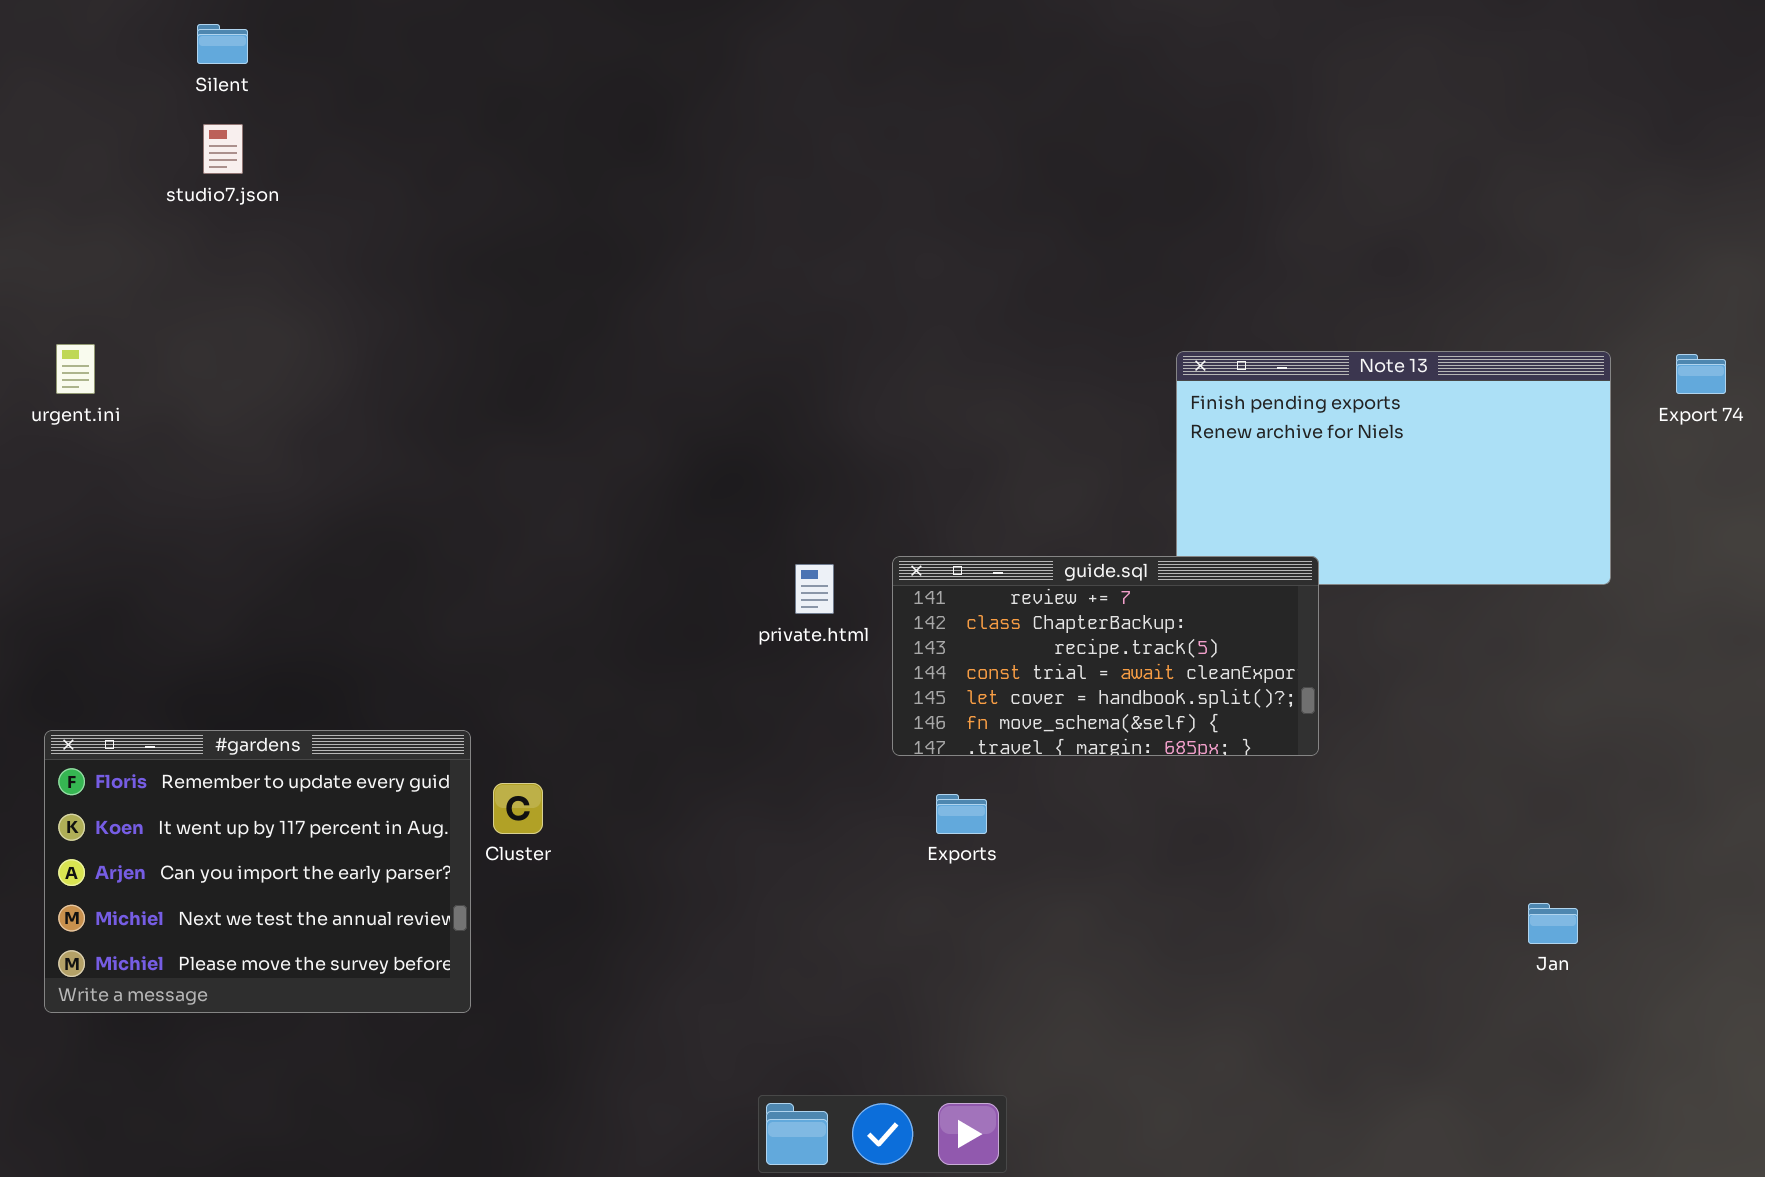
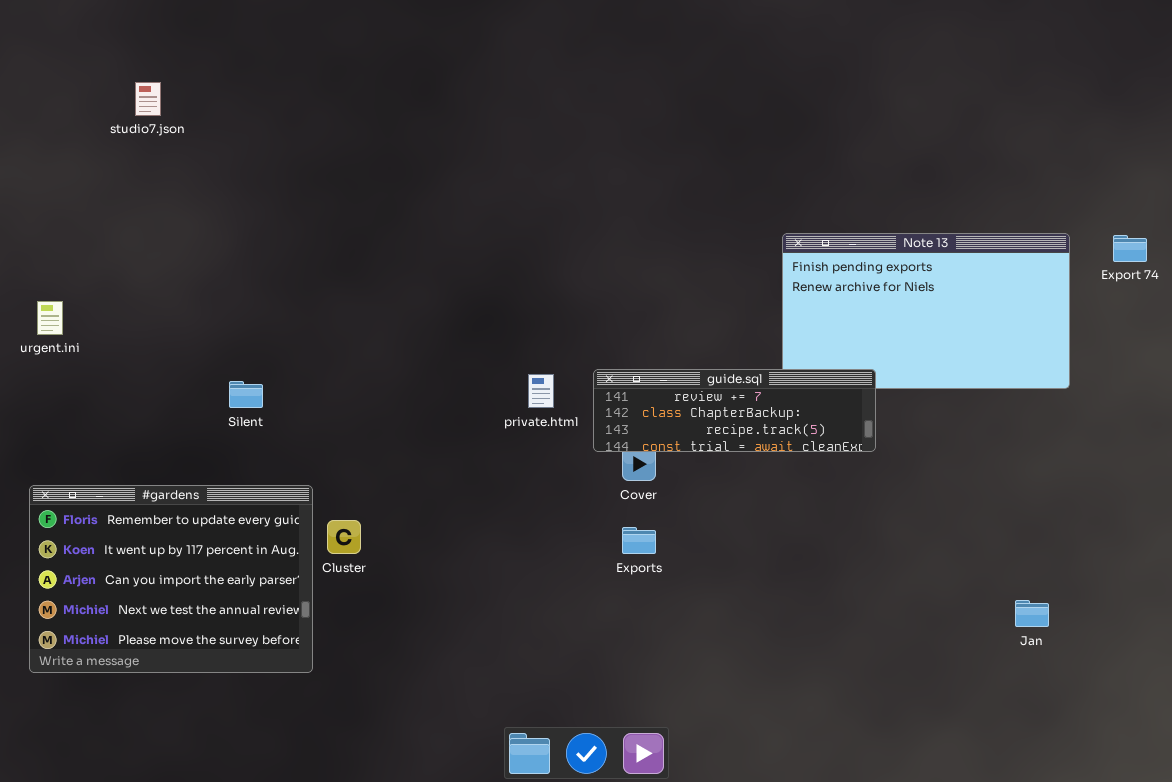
Silent: [197,24,248,64] -> [229,381,263,408], moved
urgent.ini: [56,344,95,394] -> [37,301,63,335], moved
guide.sql: [892,556,1319,756] -> [593,369,876,452], resized

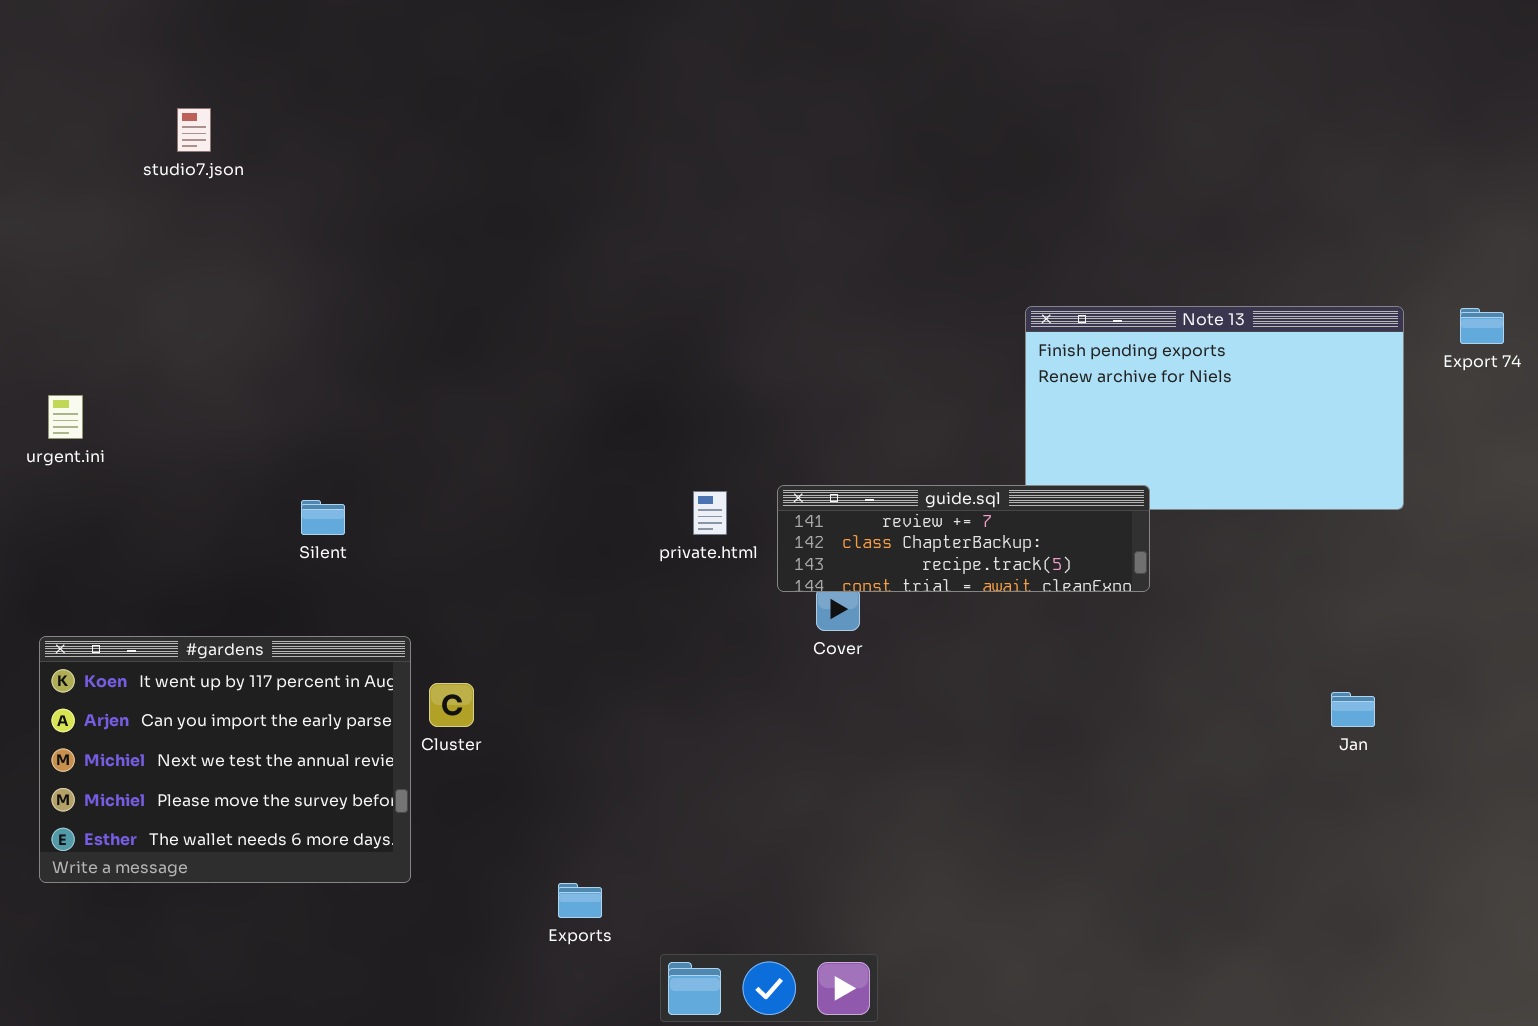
#gardens: [29,485,313,673] -> [39,636,411,883], scrolled down 1 row
Exports: [622,527,656,554] -> [558,883,602,918], moved
Jan: [1015,600,1049,627] -> [1331,692,1375,727], moved

